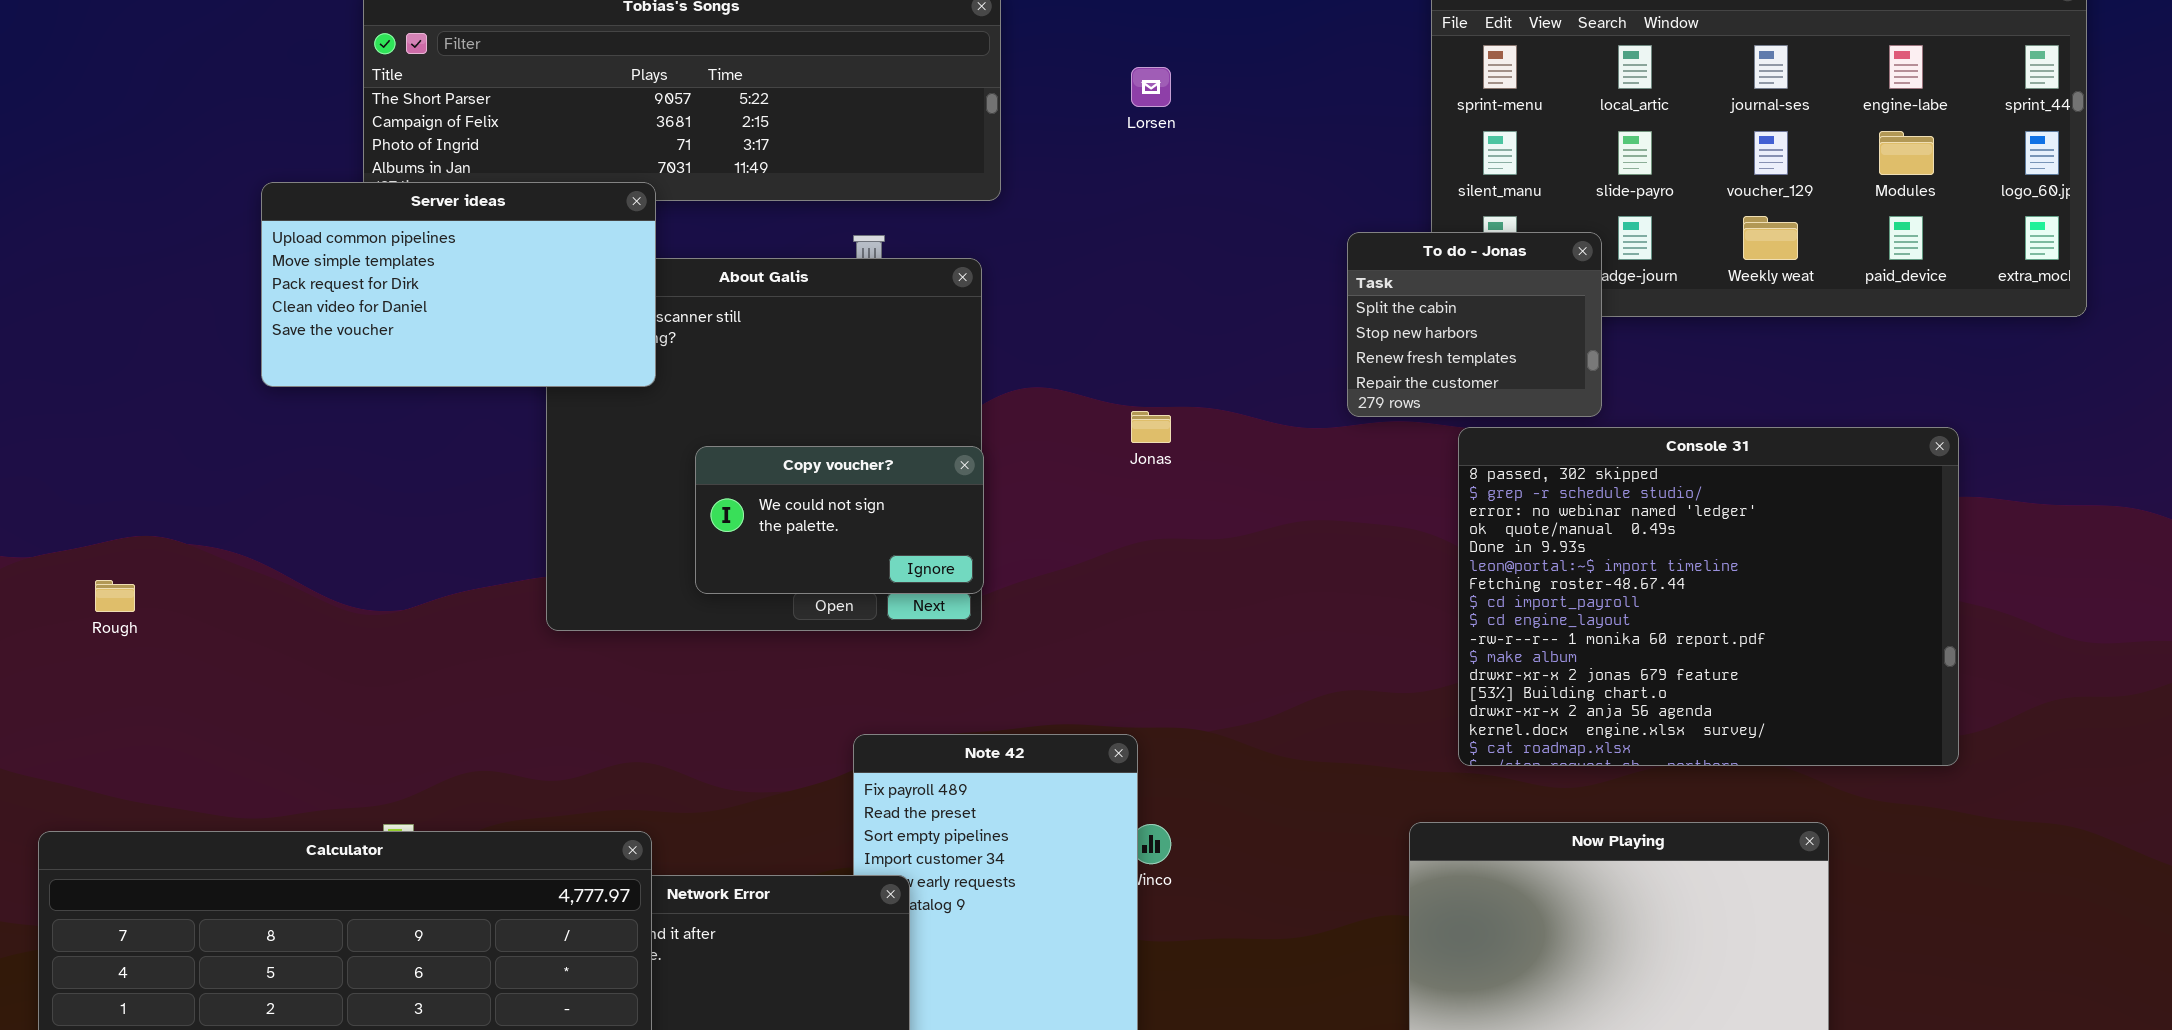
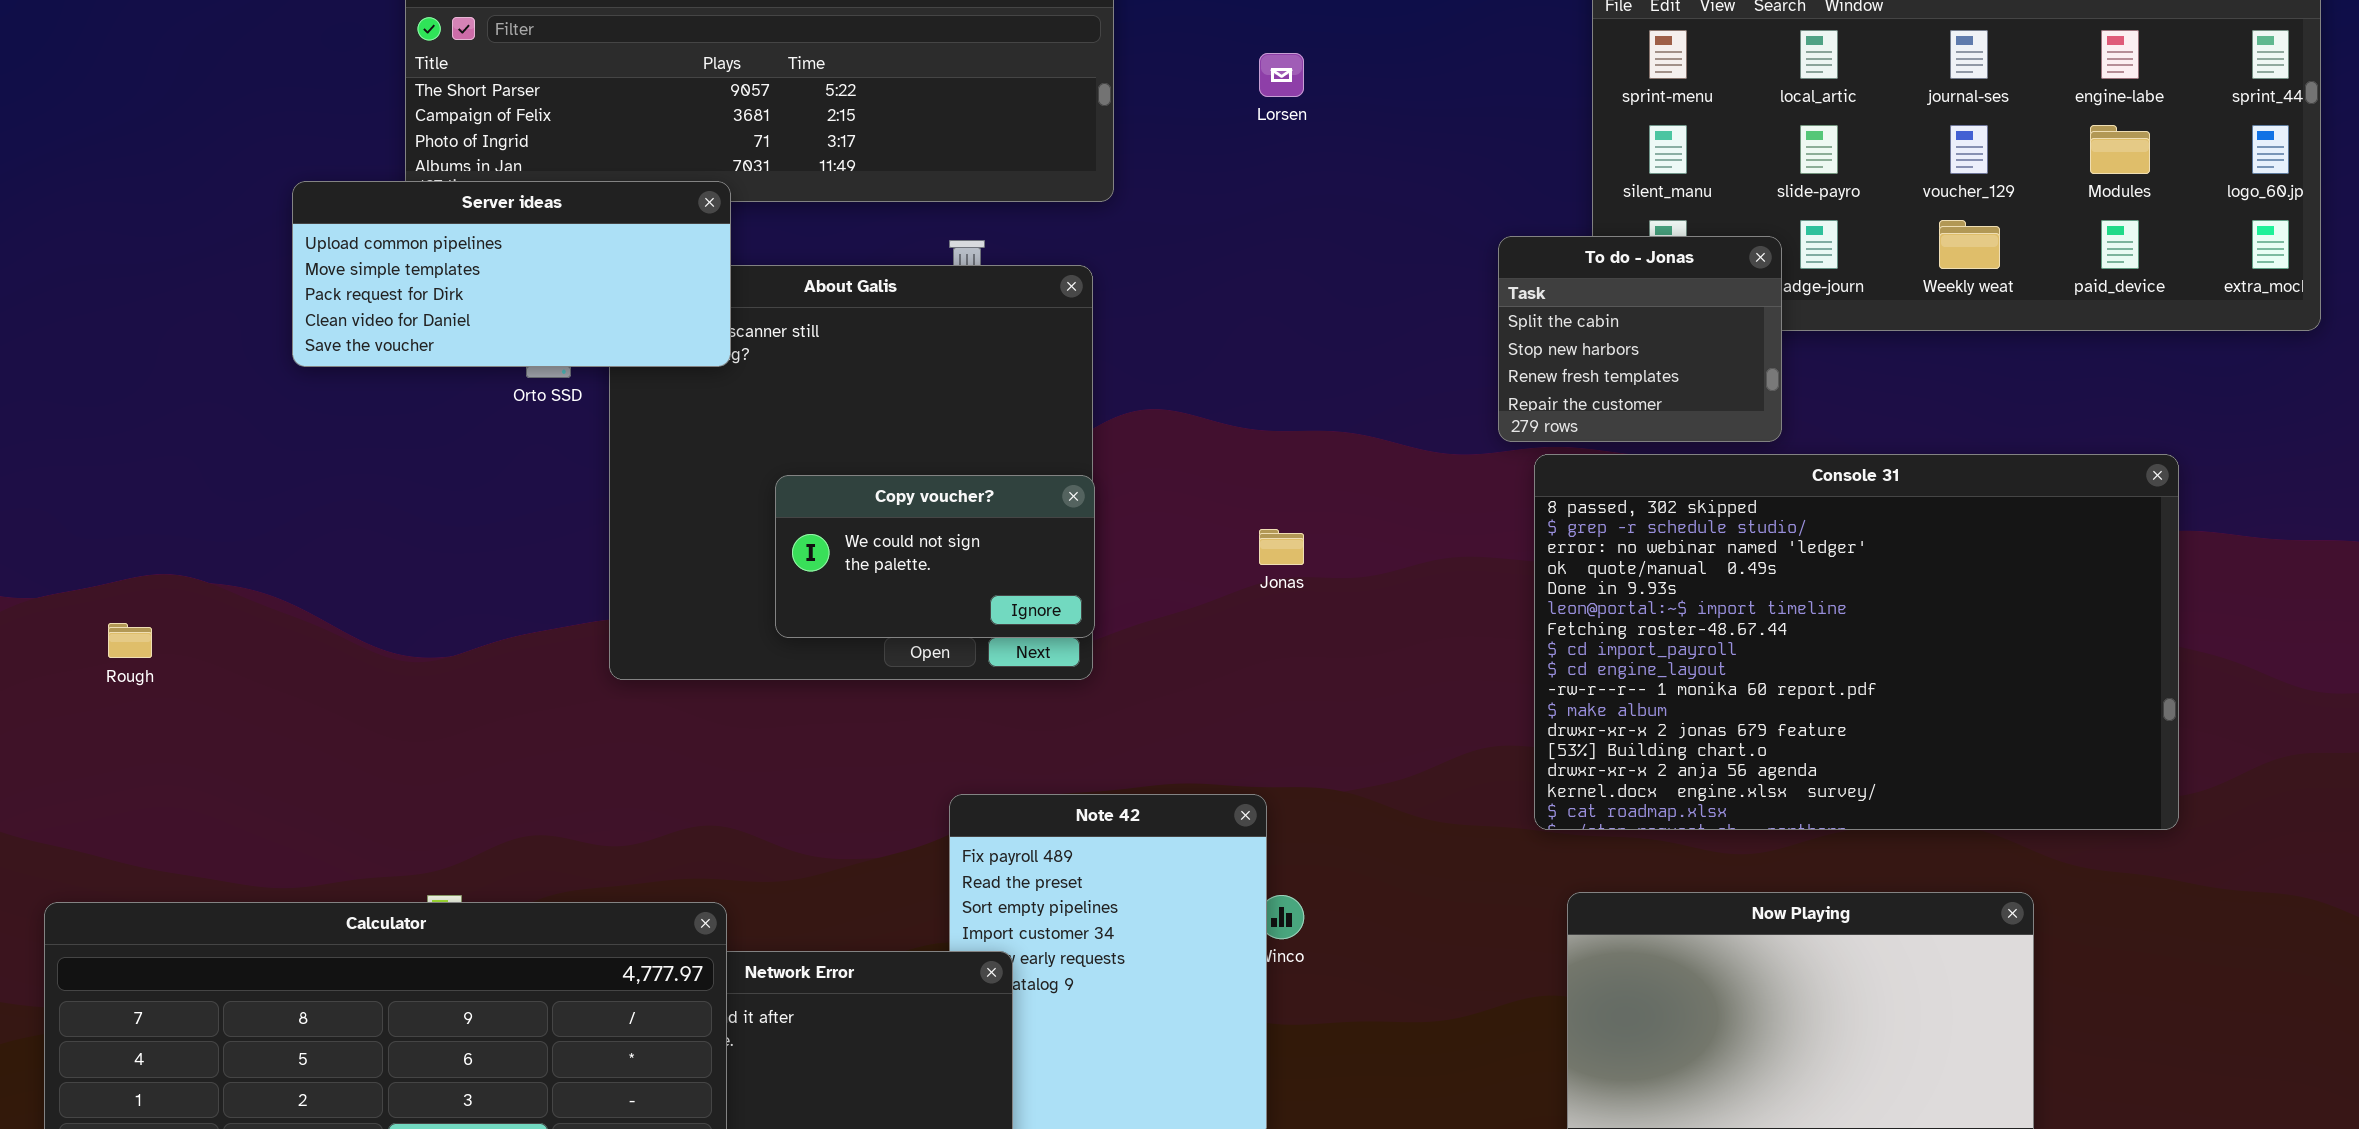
Server ideas: [261,182,656,387] -> [292,181,731,367], resized
Jonas: [1131,411,1171,443] -> [1259,529,1304,565], moved
Console 31: [1458,427,1959,766] -> [1534,454,2179,830], resized

